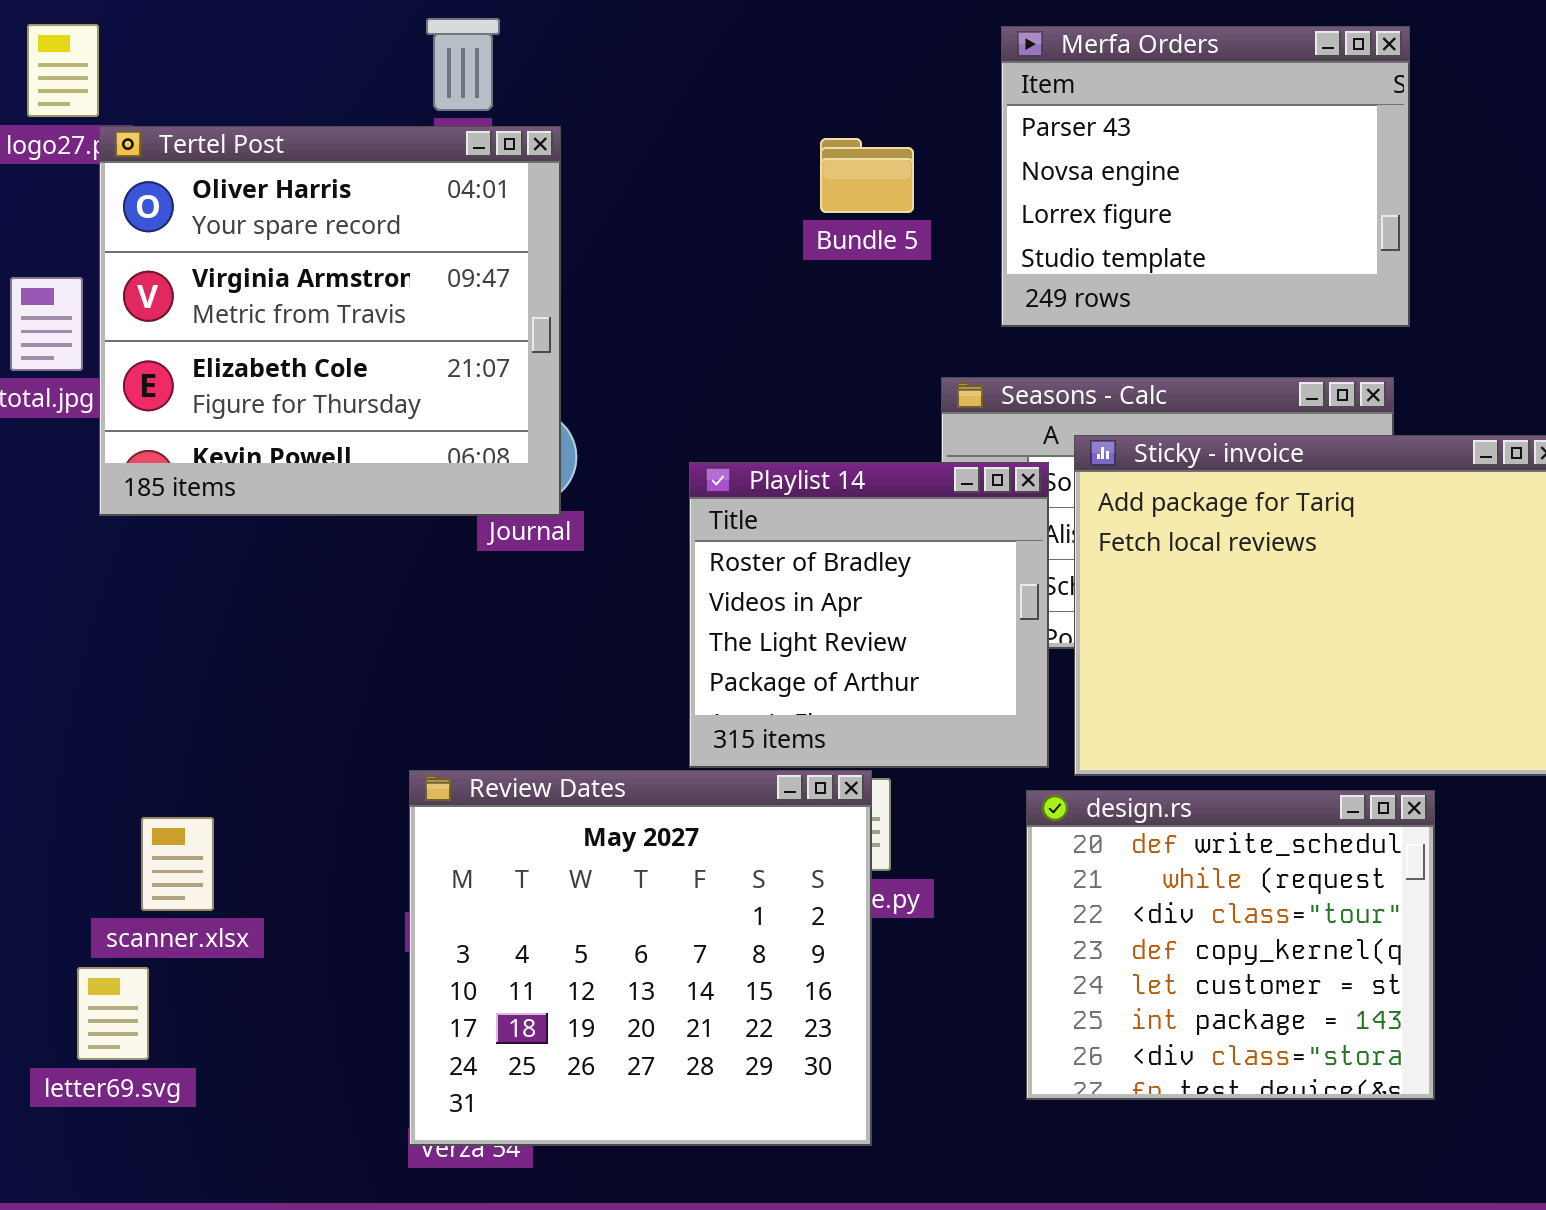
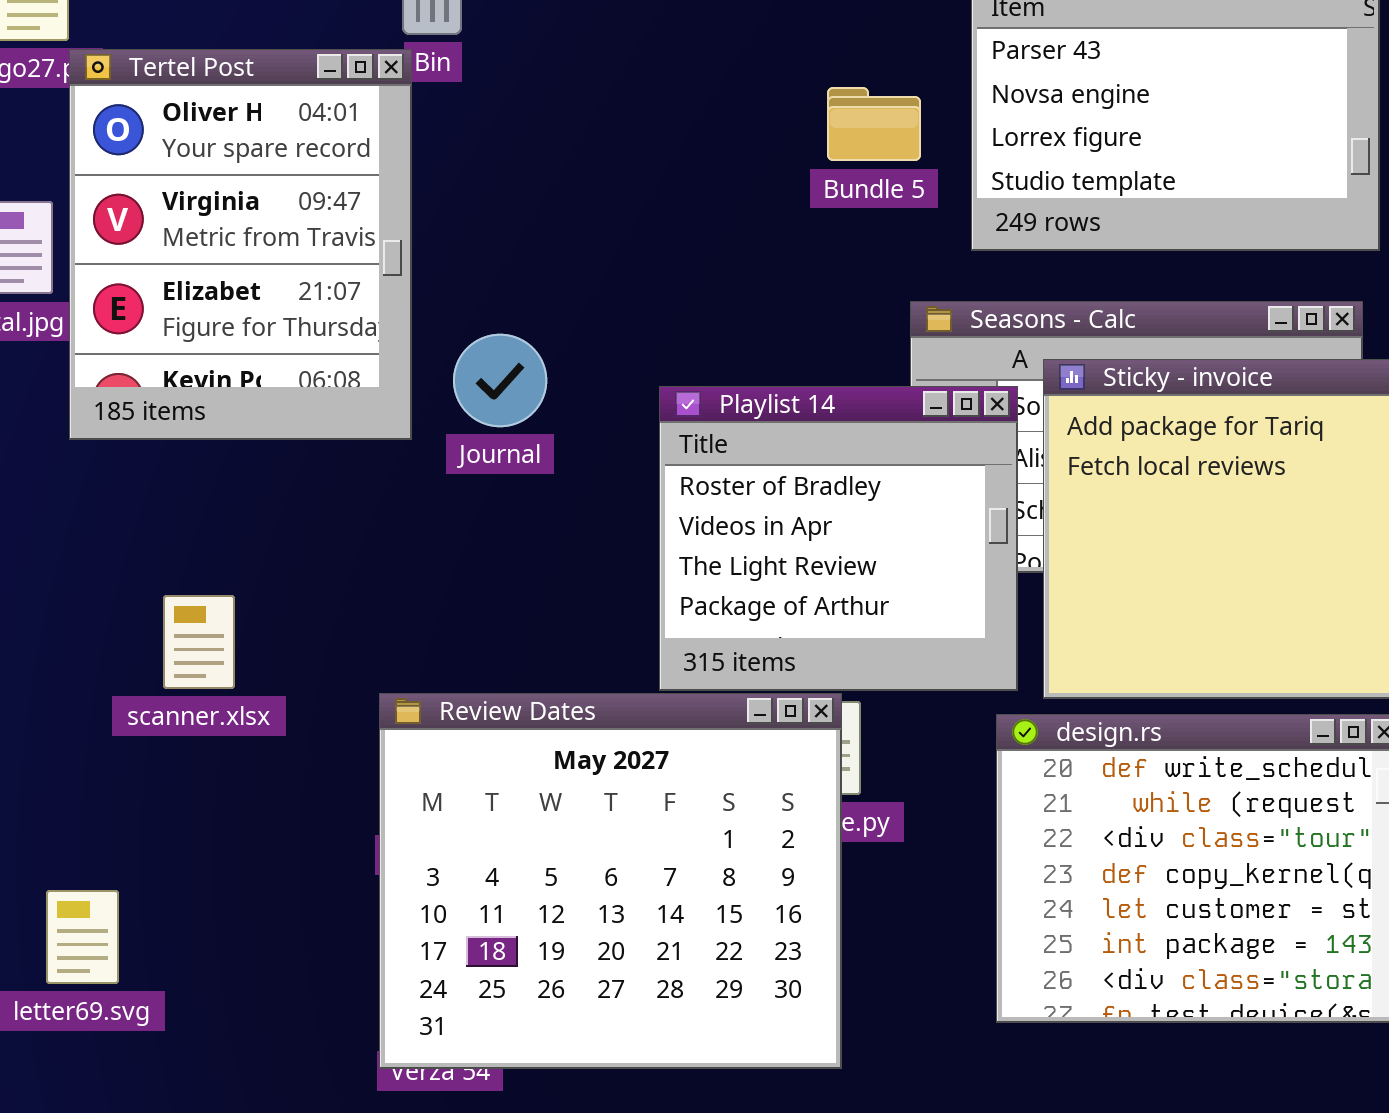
Tertel Post: [99,126,561,516] -> [69,49,412,440], resized
Bundle 5: [820,138,914,213] -> [827,87,921,161], moved
scanner.xlsx: [141,817,214,911] -> [163,595,235,689], moved

